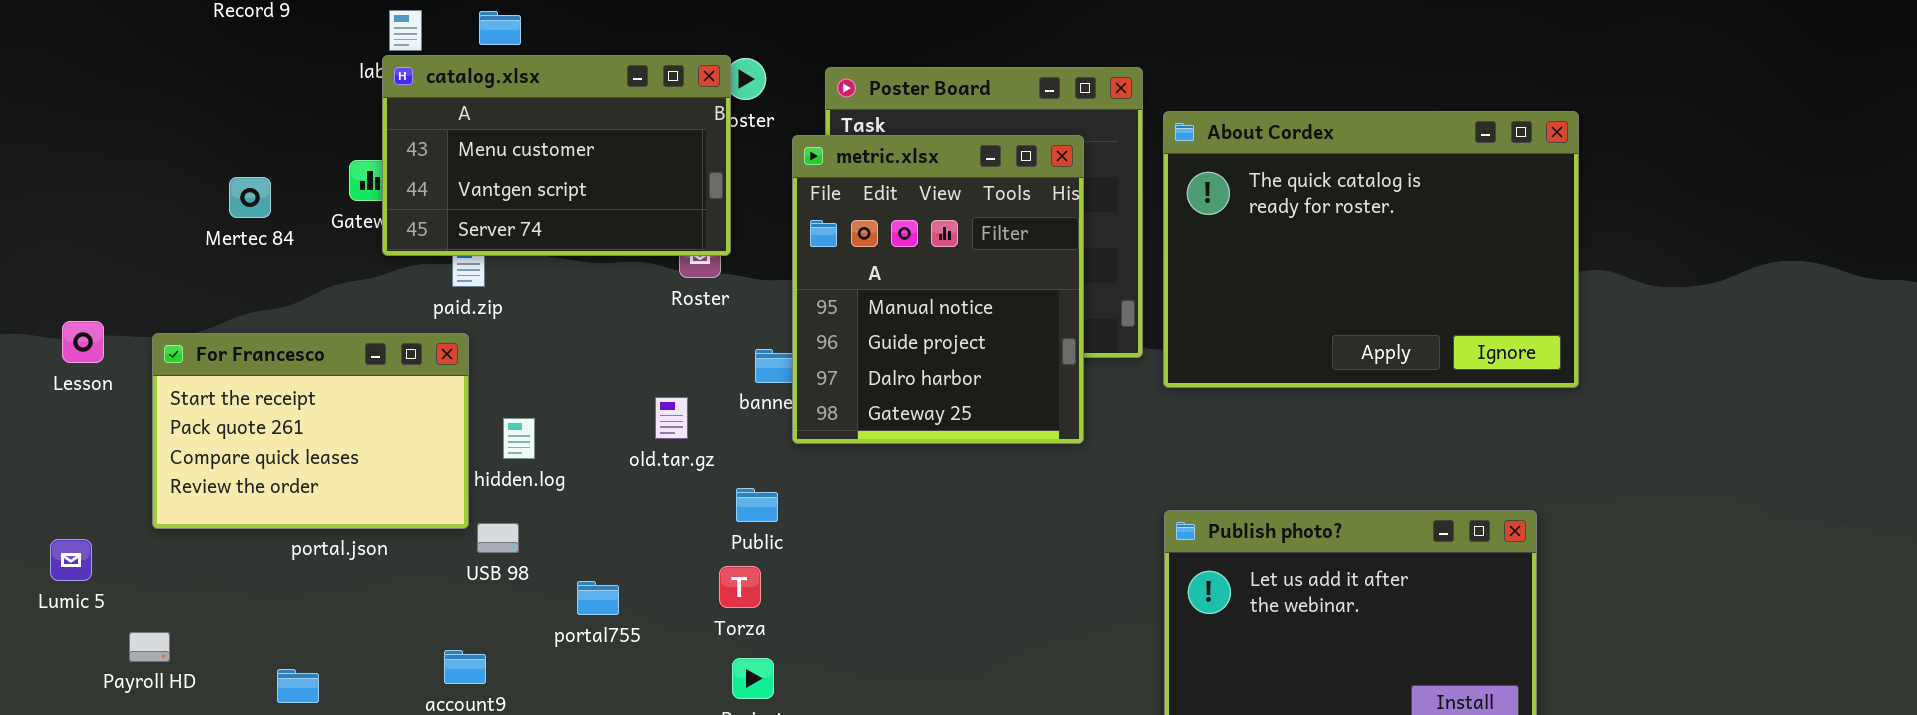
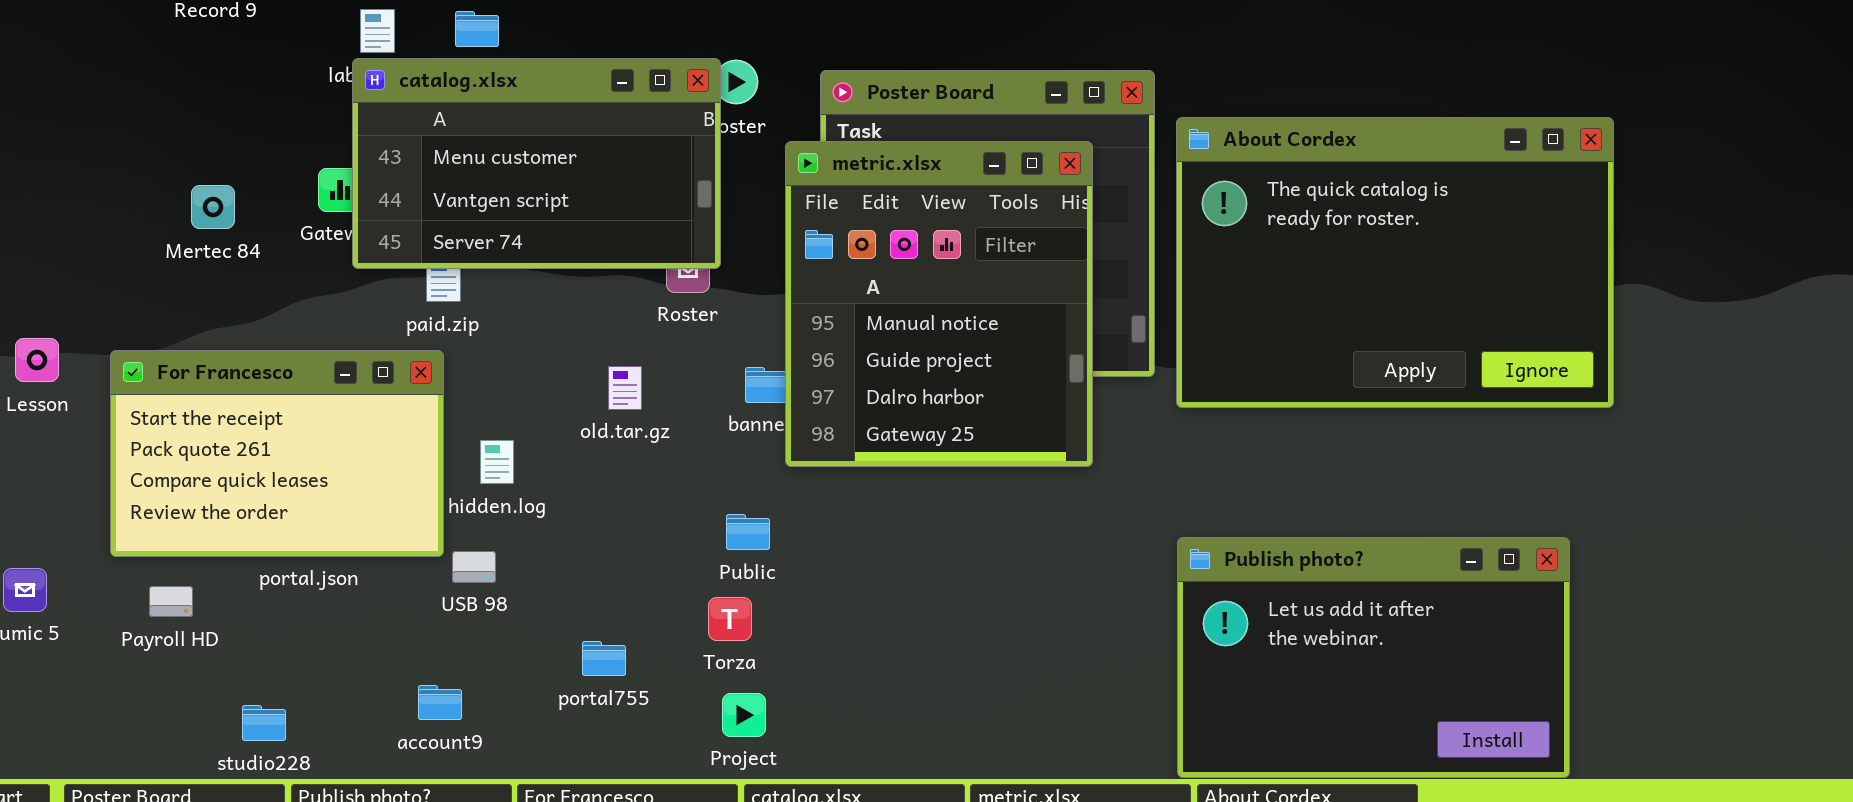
old.tar.gz: [655,397,688,439] -> [608,366,642,410], moved
portal755: [577,581,619,615] -> [582,641,626,676], moved
Payroll HD: [129,632,170,662] -> [149,586,193,617], moved

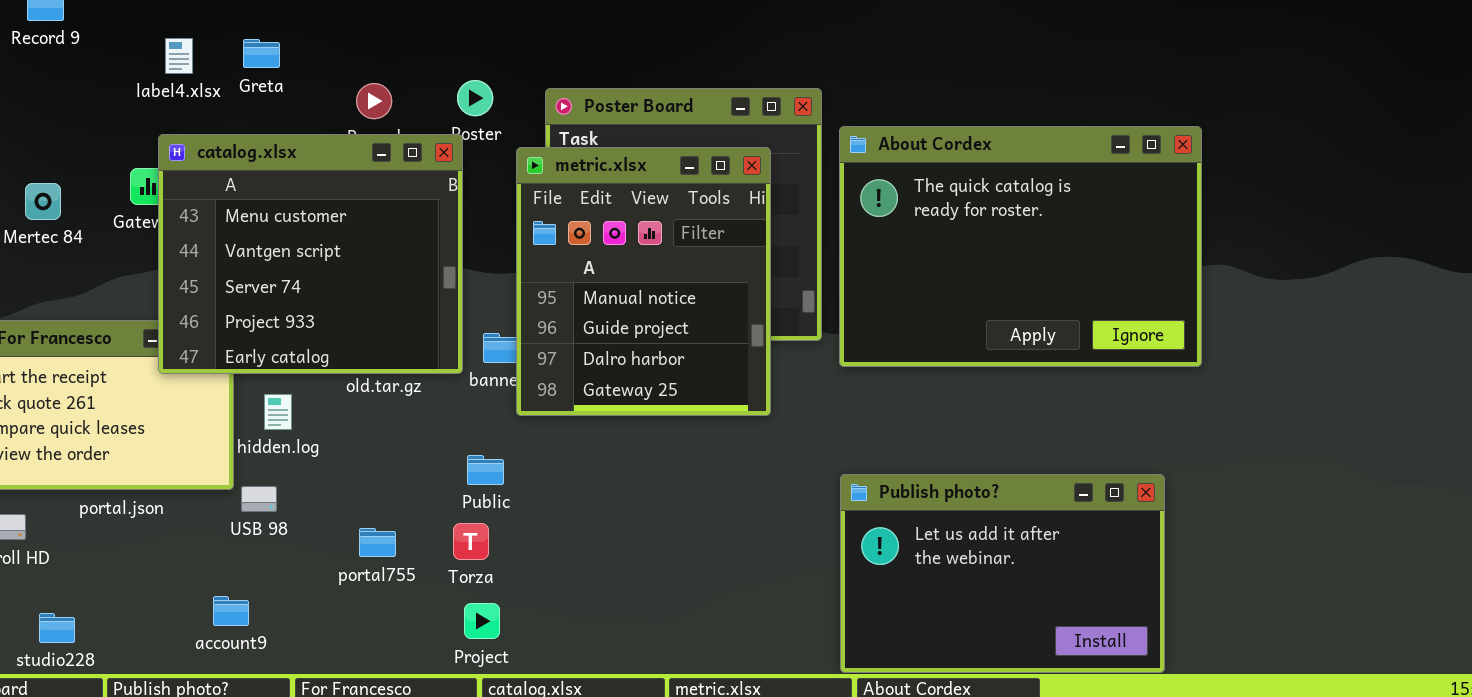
catalog.xlsx: [352,58,721,269] -> [158,134,463,374], moved, resized
portal755: [582,641,626,676] -> [359,528,396,557], moved
studio228: [242,705,286,741] -> [39,613,75,643], moved

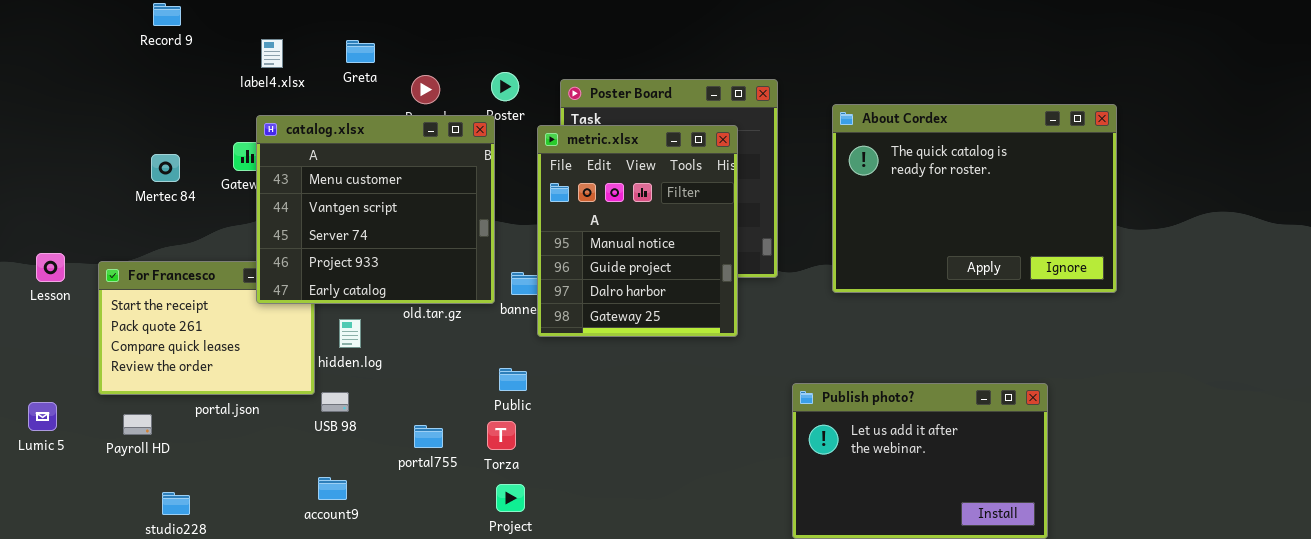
Greta: [243,39,280,68] -> [346,40,375,63], moved
About Cordex: [839,126,1202,367] -> [832,104,1117,293], moved
account9: [213,596,249,626] -> [318,477,347,500], moved

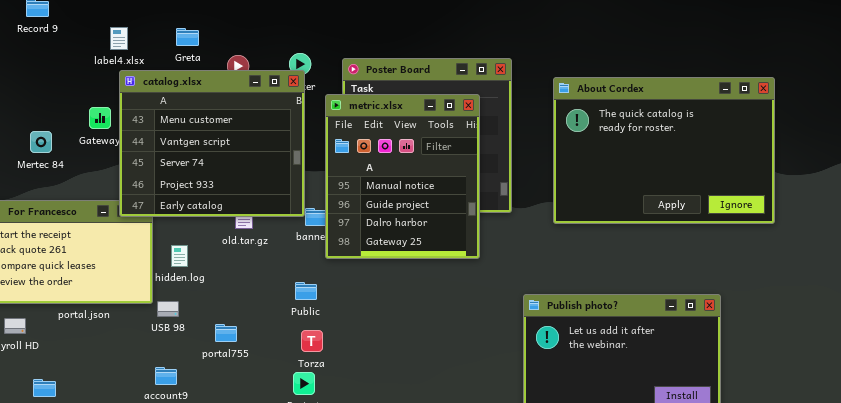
catalog.xlsx: [256,115,495,304] -> [119,70,305,217], moved
Mertec 84: [151,154,180,182] -> [30,131,52,153], moved
Torza: [487,421,516,450] -> [301,330,323,352], moved
portal755: [414,425,443,448] -> [215,324,237,342], moved

